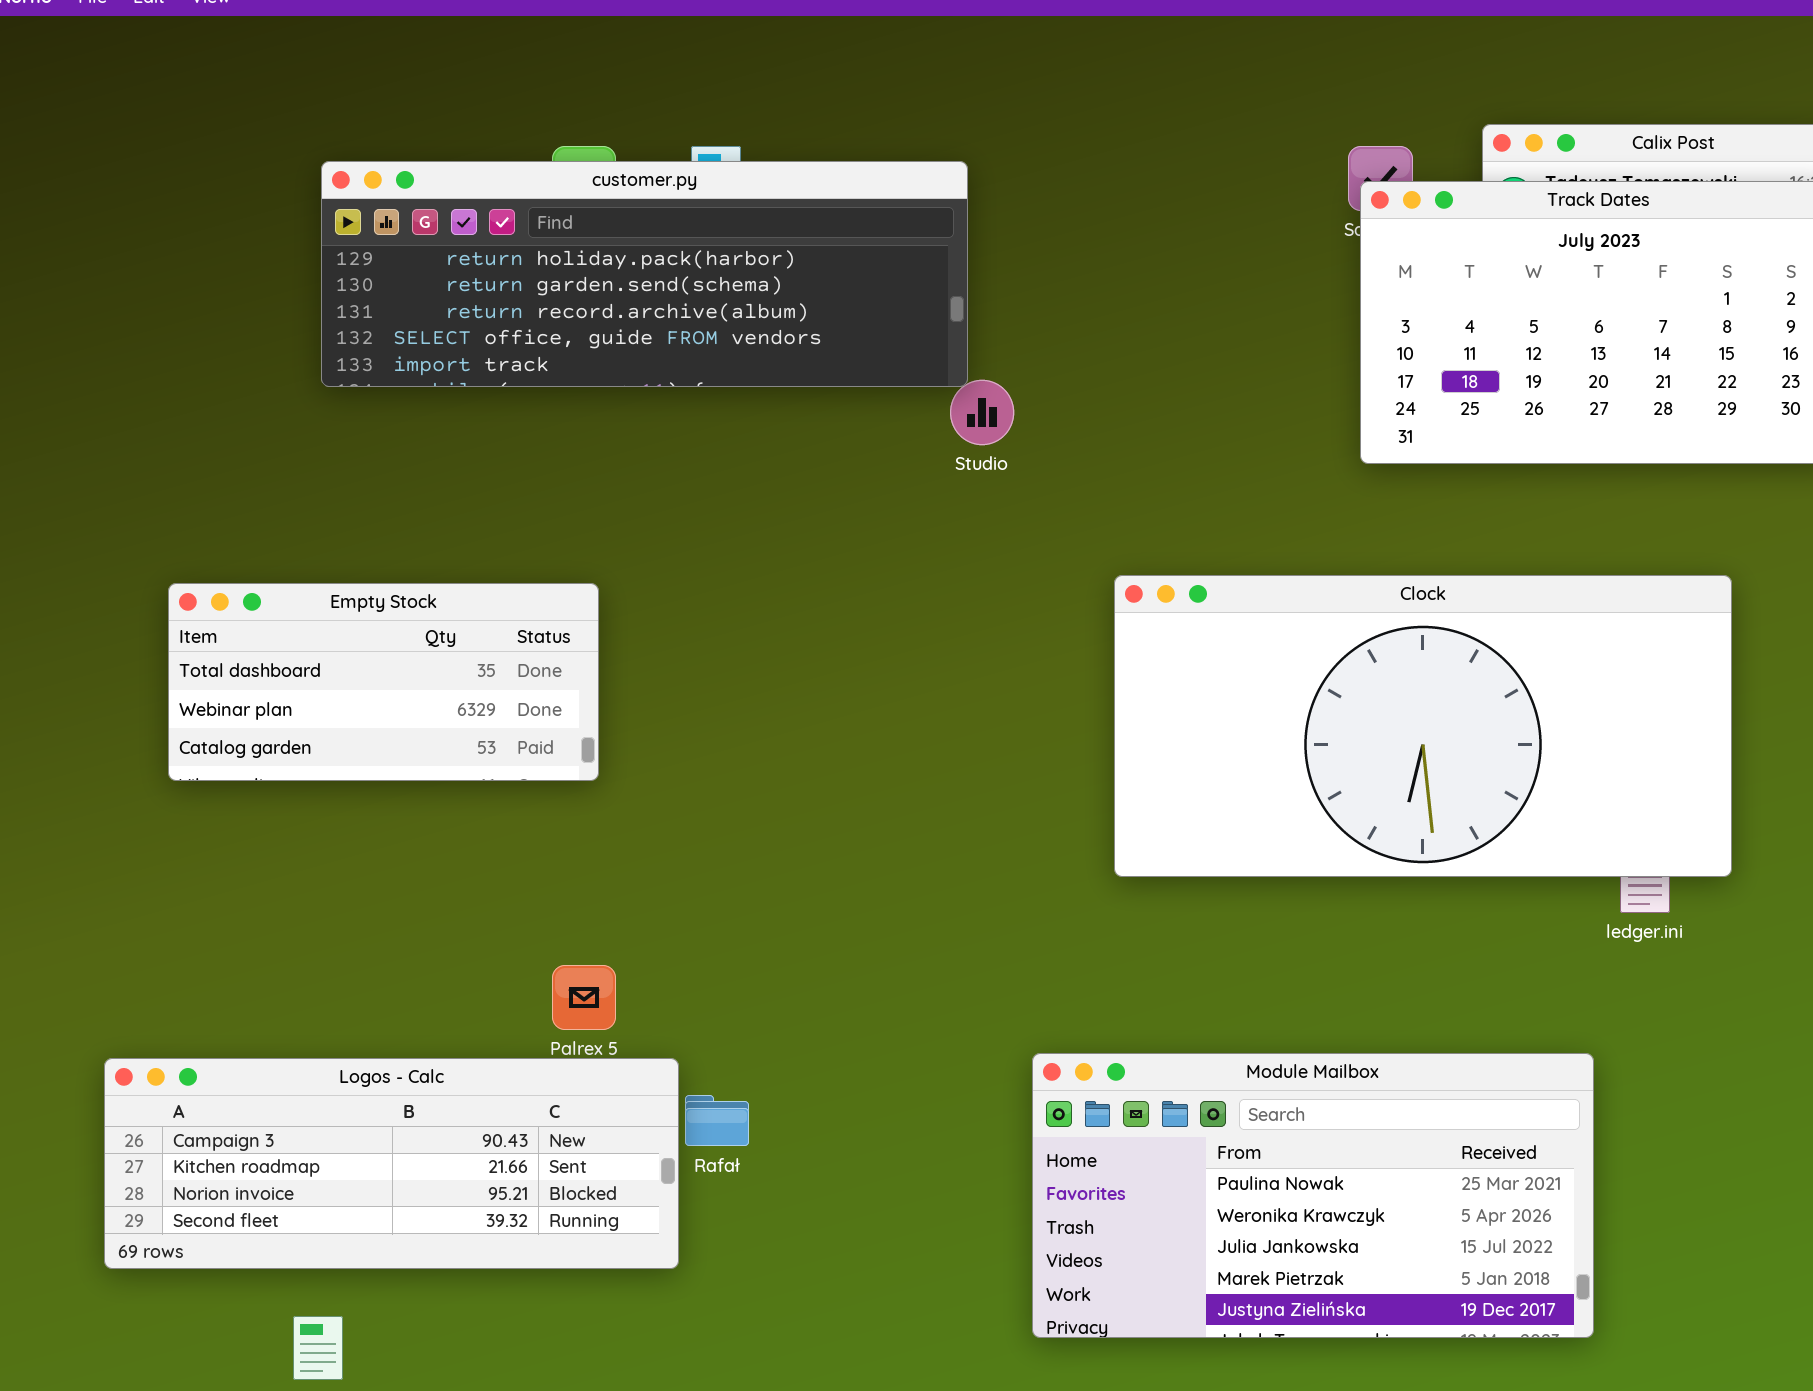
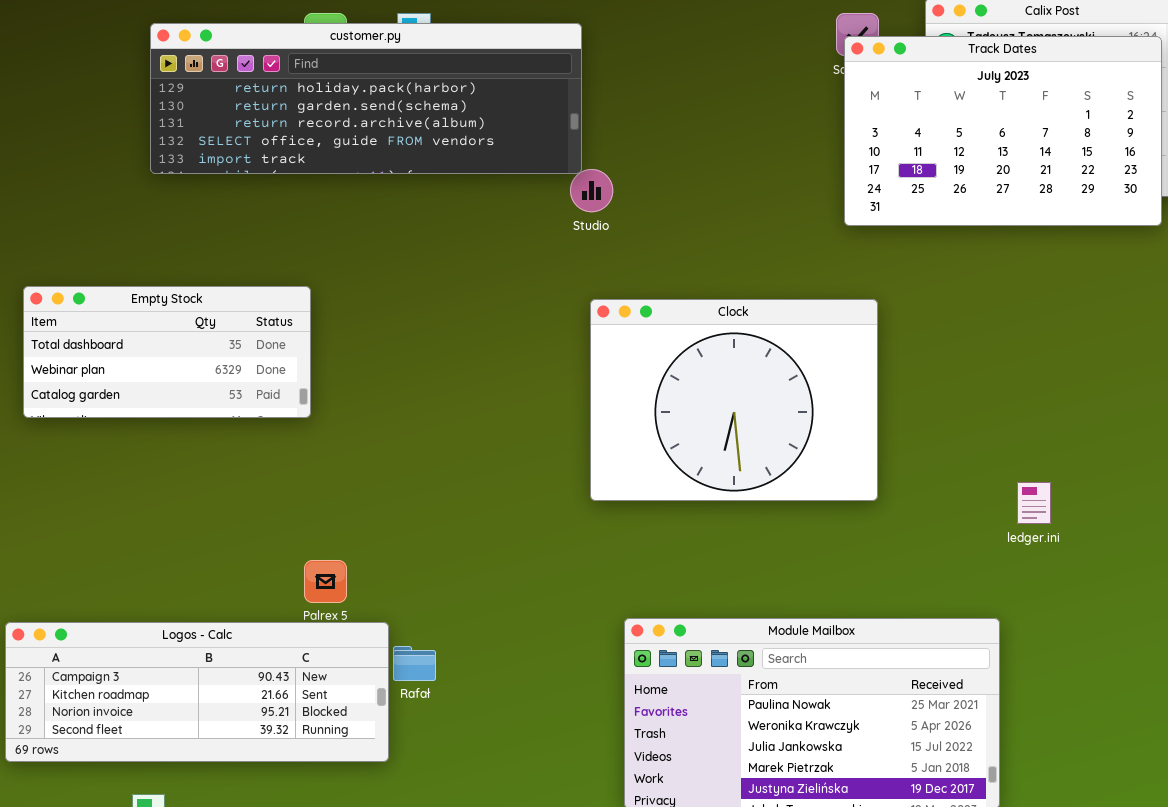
Clock: [1114,575,1732,877] -> [590,299,878,501], moved, resized
Empty Stock: [168,583,599,781] -> [23,286,311,418], moved

